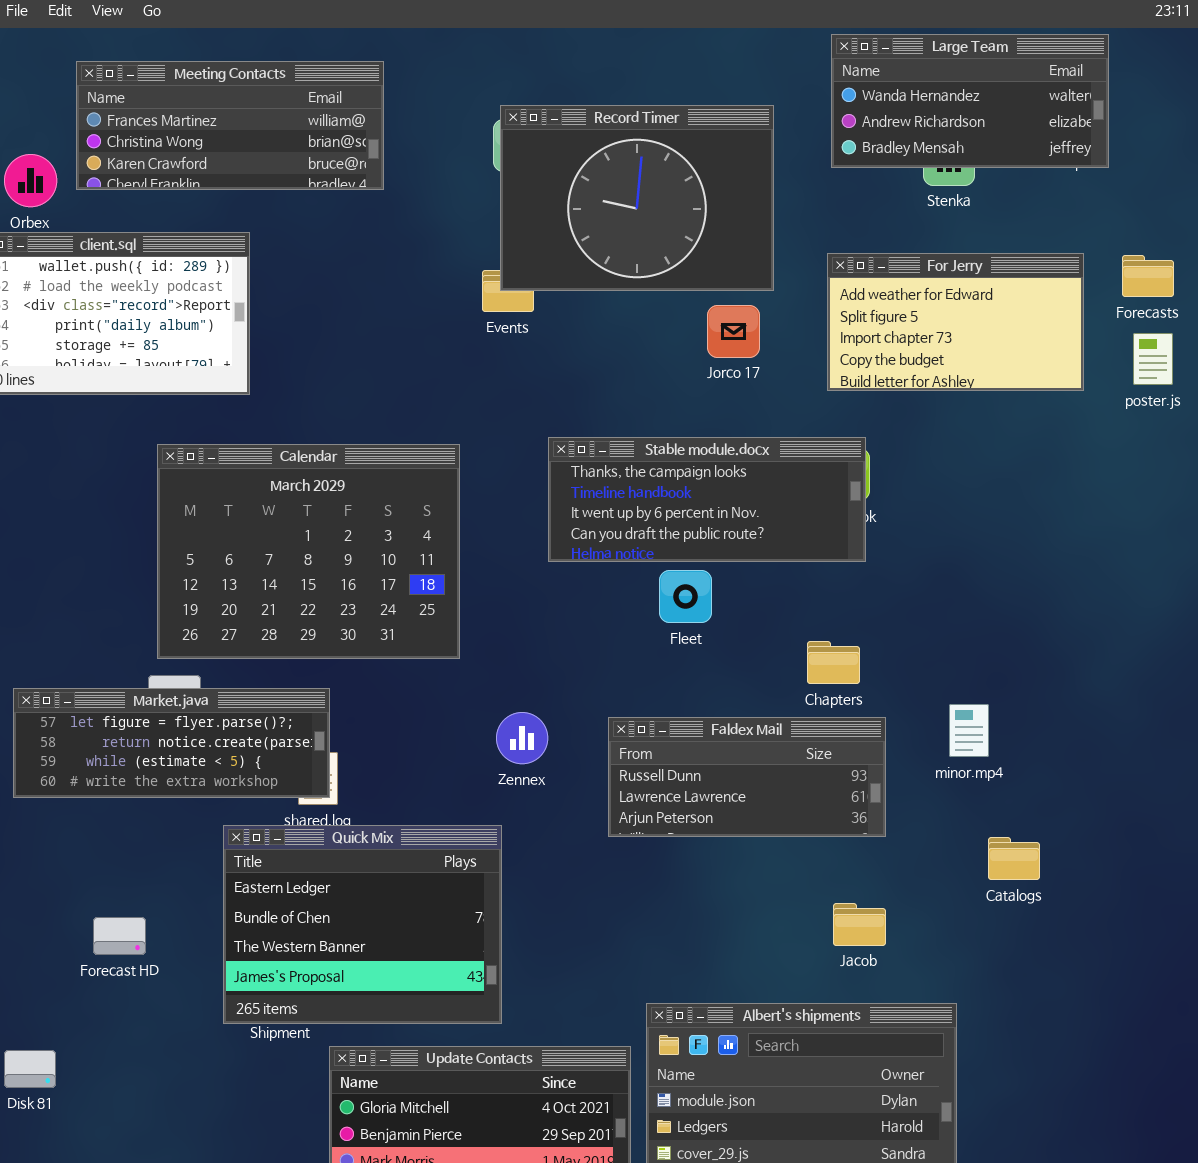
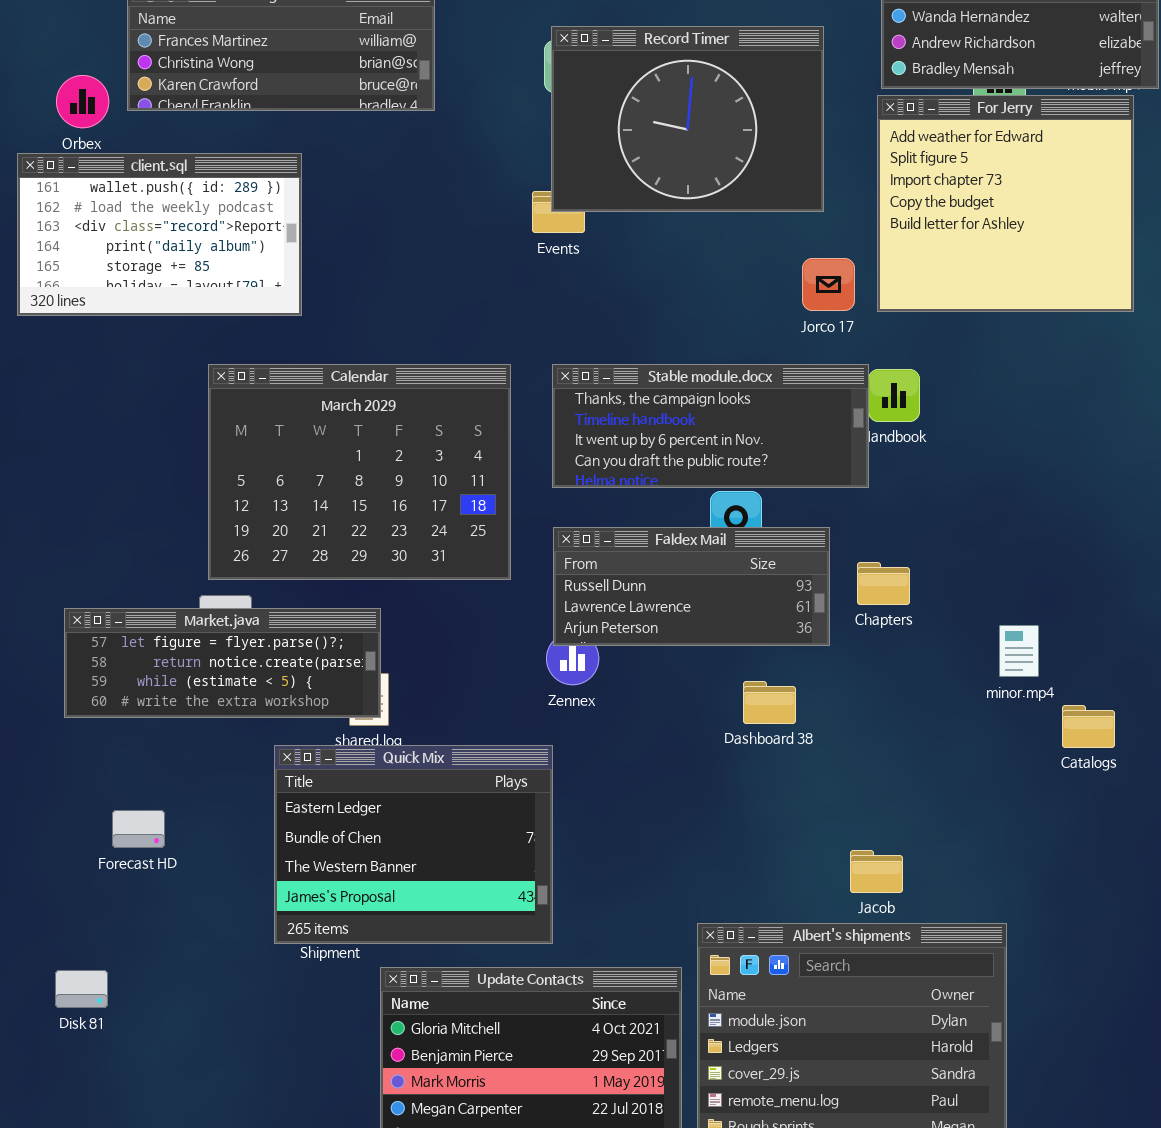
For Jerry: [827,253,1084,391] -> [877,95,1134,312], resized
Jorco 17: [707,305,760,358] -> [802,258,855,311], moved
Stable module.docx: [548,437,866,562] -> [552,364,869,488], moved
Faldex Mail: [608,717,886,837] -> [553,527,830,646], moved
Catalogs: [988,837,1040,880] -> [1062,705,1115,748], moved
Jacob: [833,903,886,946] -> [850,850,903,893], moved
Forecast HD: [93,917,146,955] -> [112,810,165,848], moved

